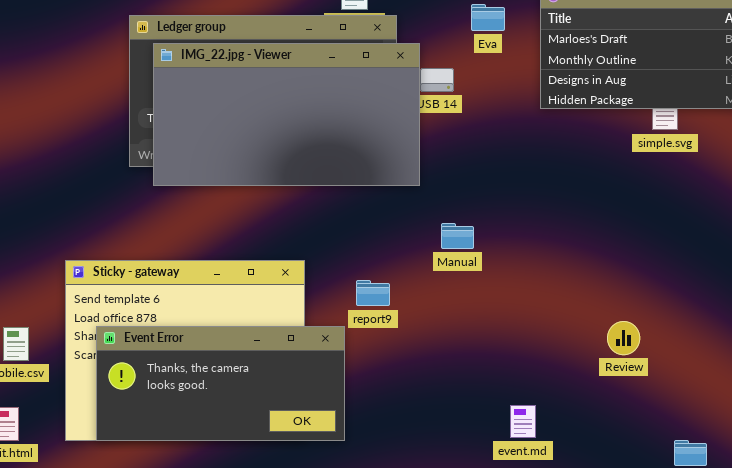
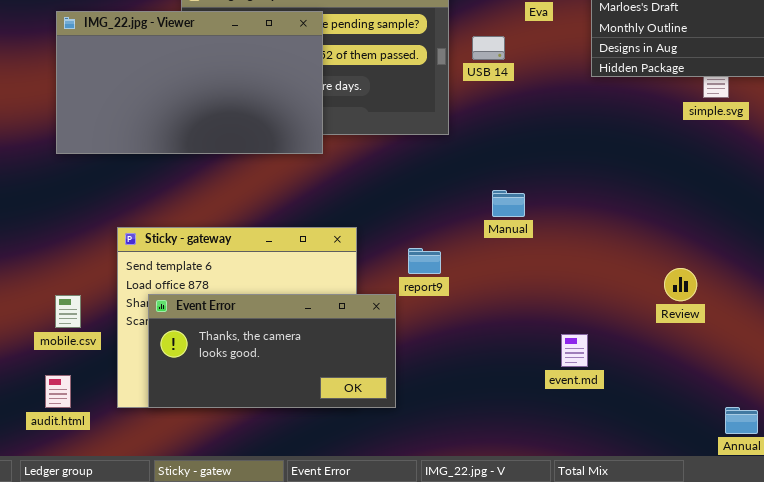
IMG_22.jpg - Viewer: [153,43,420,186] -> [56,11,323,154], moved
Review: [607,321,640,355] -> [664,268,697,301], moved
event.md: [510,405,536,438] -> [561,334,588,367], moved

